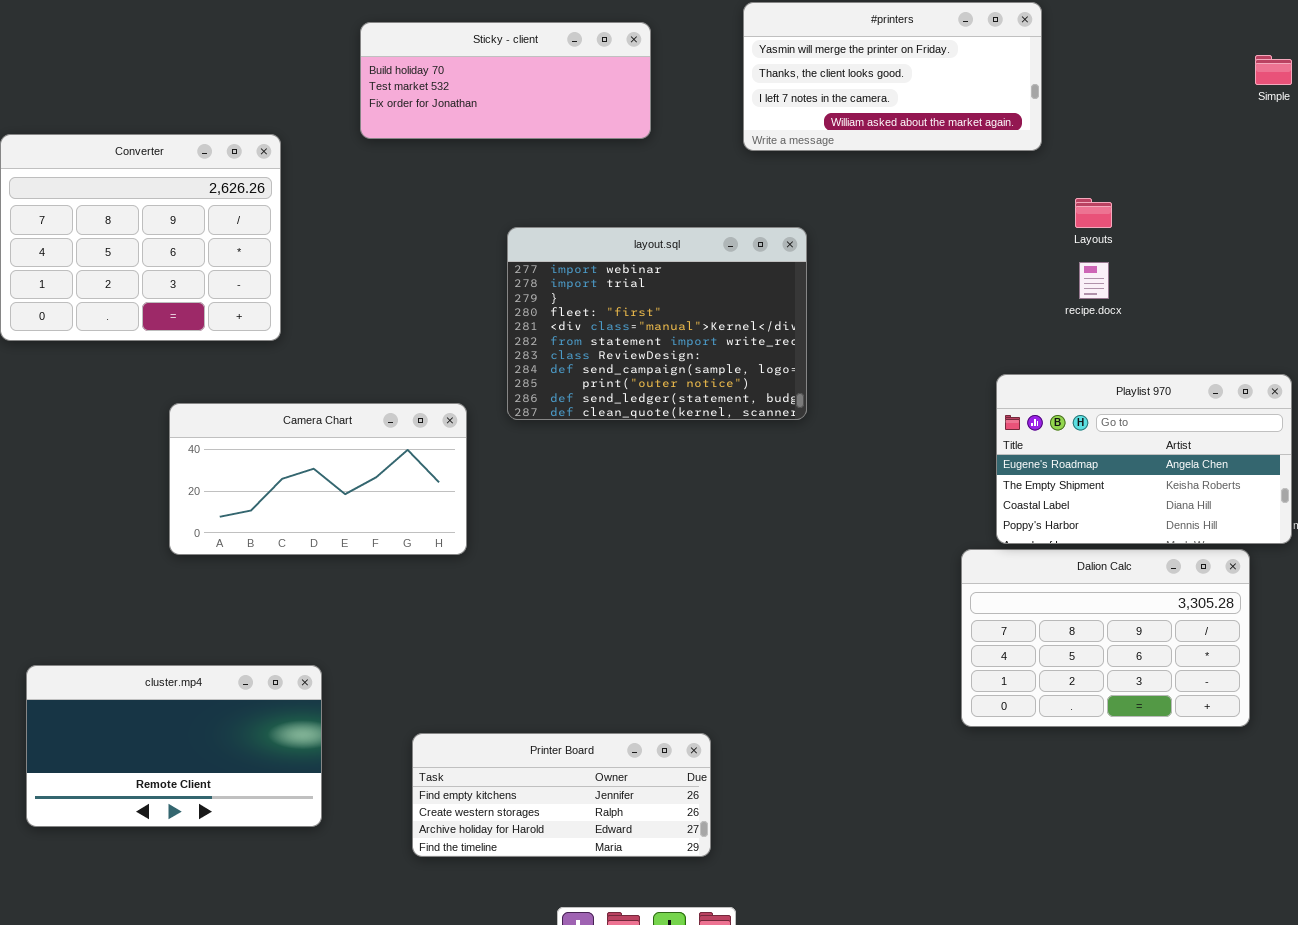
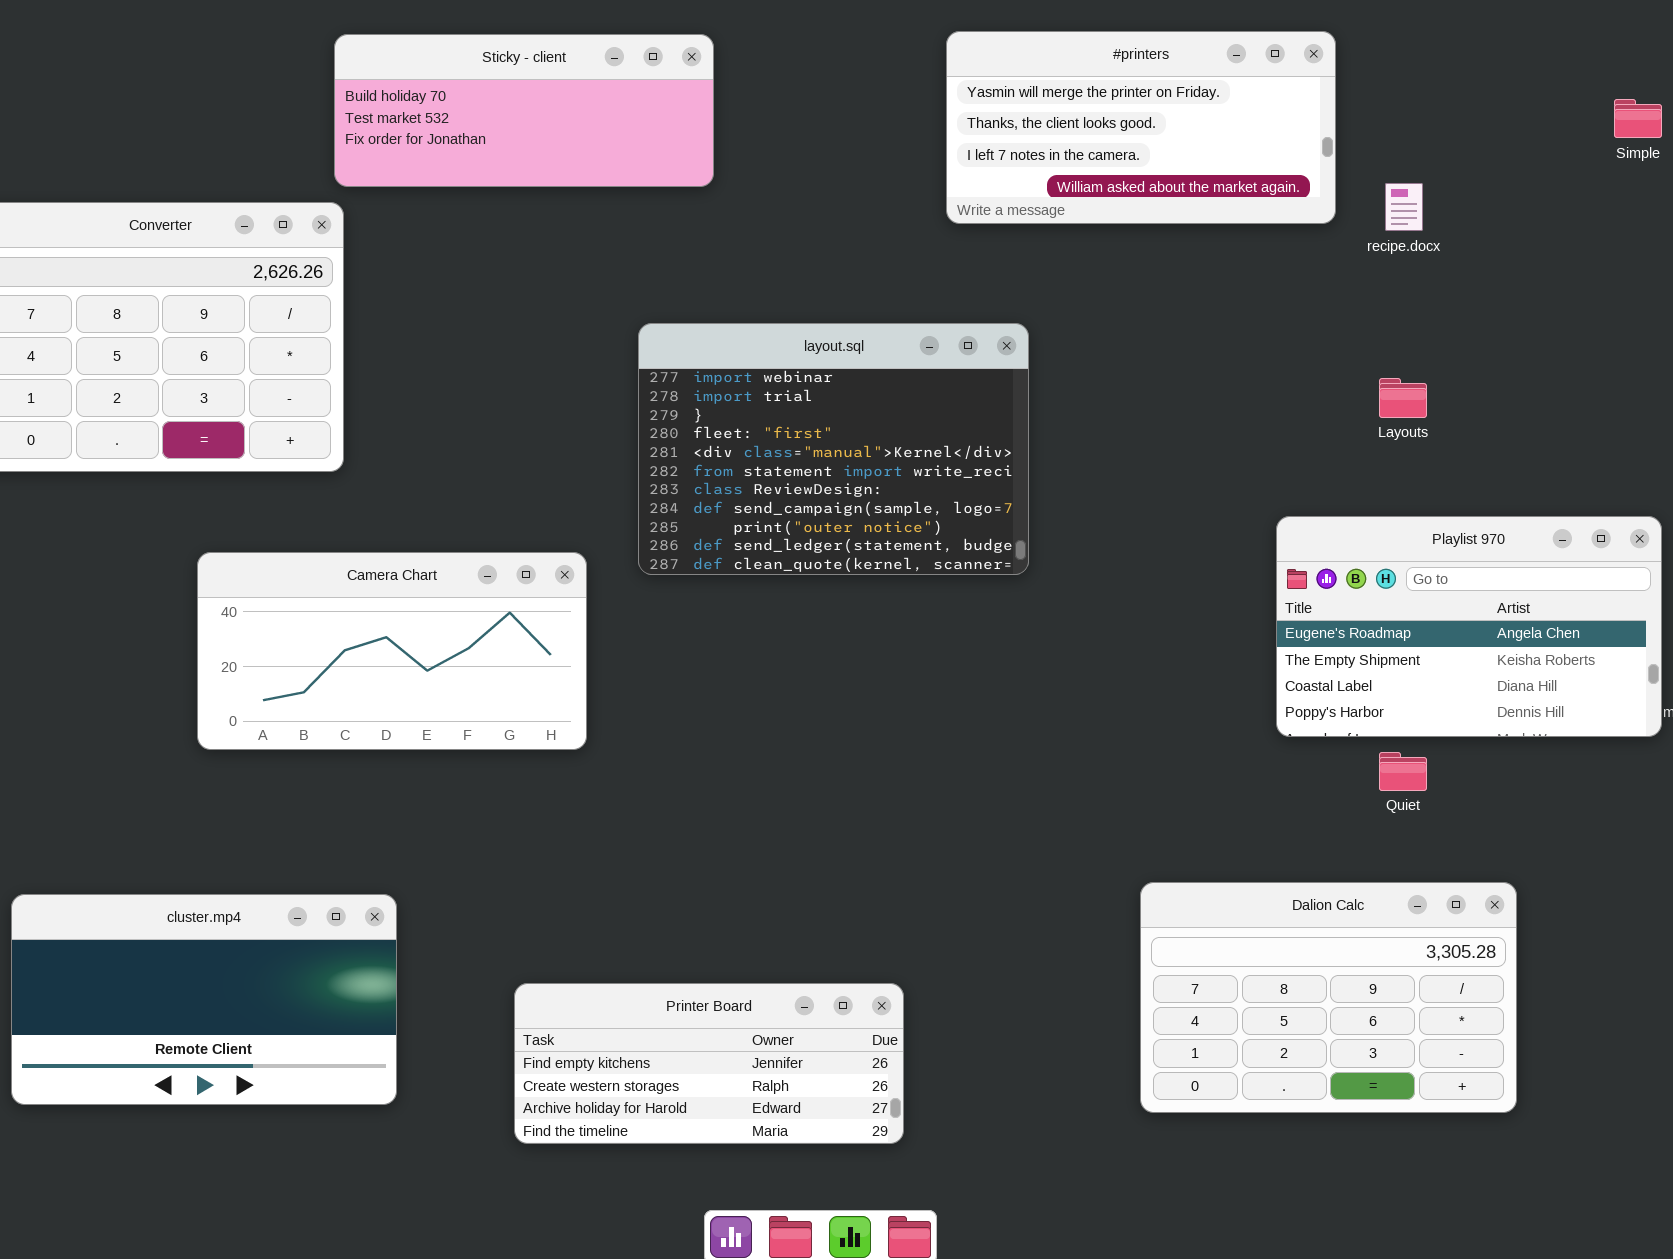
Sticky - client: [360,22,651,139] -> [334,34,714,187], moved
Layouts: [1075,198,1112,228] -> [1379,378,1427,418], moved
recipe.docx: [1079,262,1109,299] -> [1385,183,1423,231], moved
Dalion Calc: [961,549,1250,727] -> [1140,882,1517,1113], moved

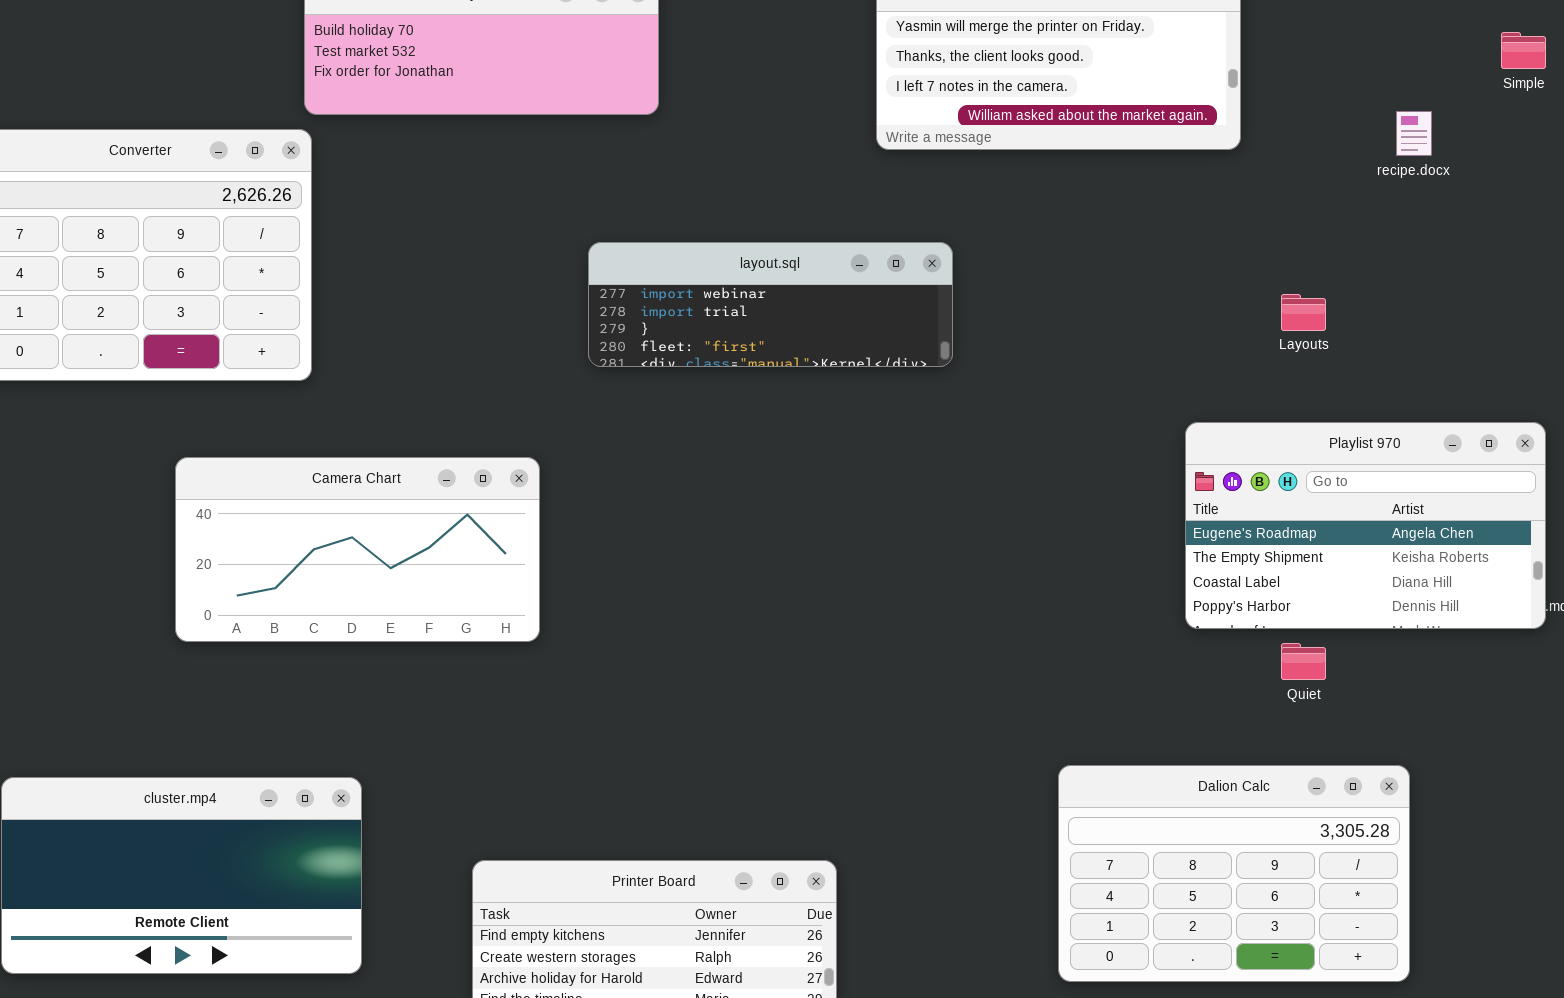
recipe.docx: [1385,183,1423,231] -> [1396,111,1432,156], moved
layout.sql: [638,323,1029,575] -> [588,242,953,367], resized

